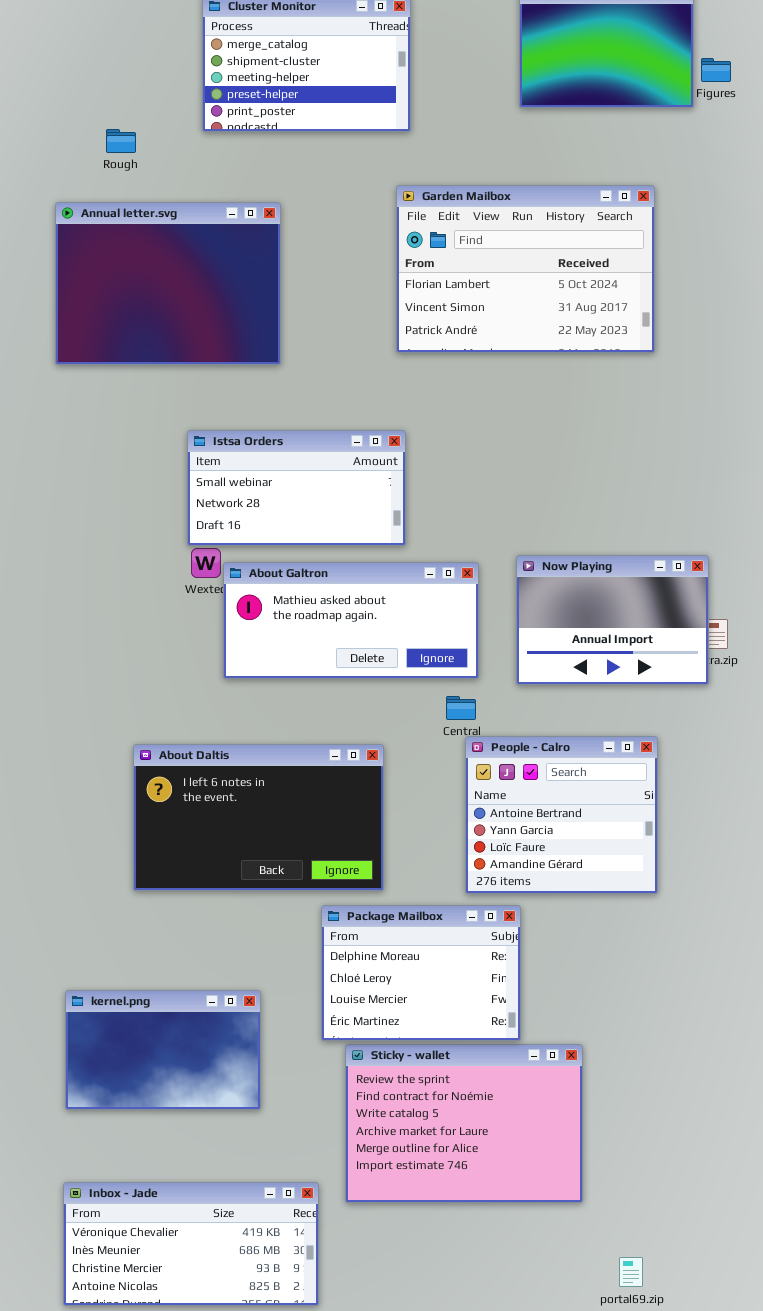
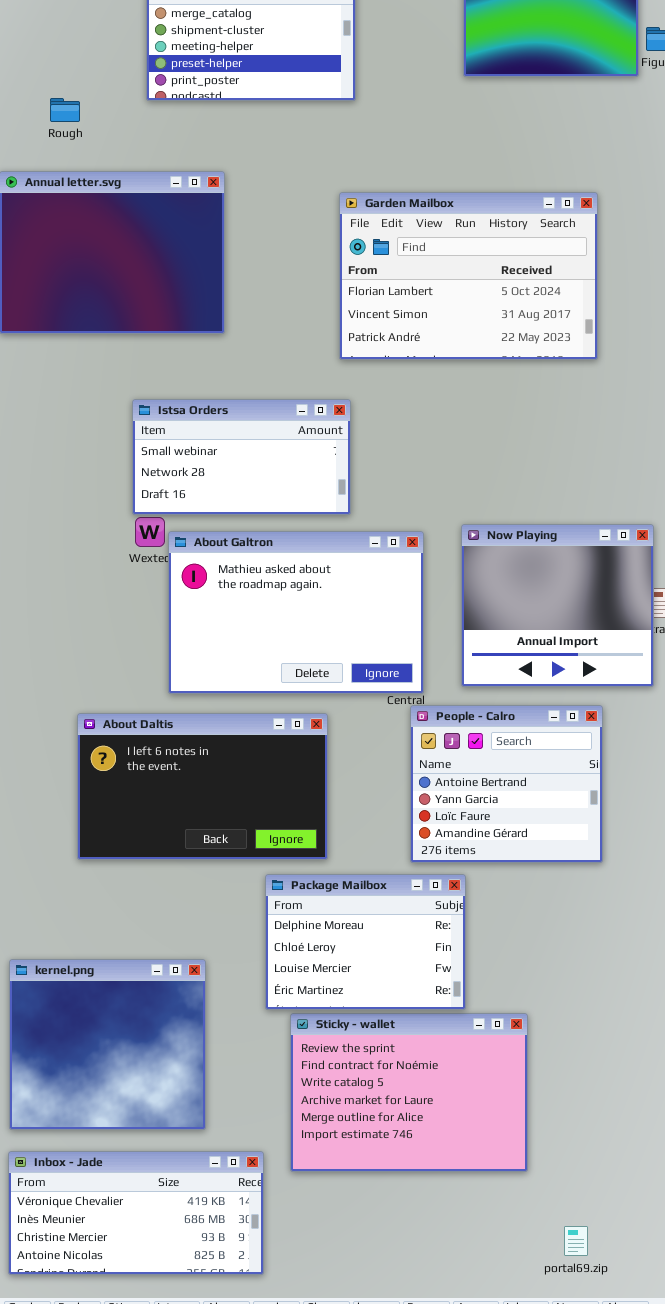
Garden Mailbox: [396,185,655,353] -> [339,192,598,360], moved
Now Playing: [516,555,709,685] -> [461,524,654,687], resized
About Galtron: [223,562,479,679] -> [168,531,424,694], resized
kernel.png: [65,990,261,1110] -> [9,959,206,1130], resized

